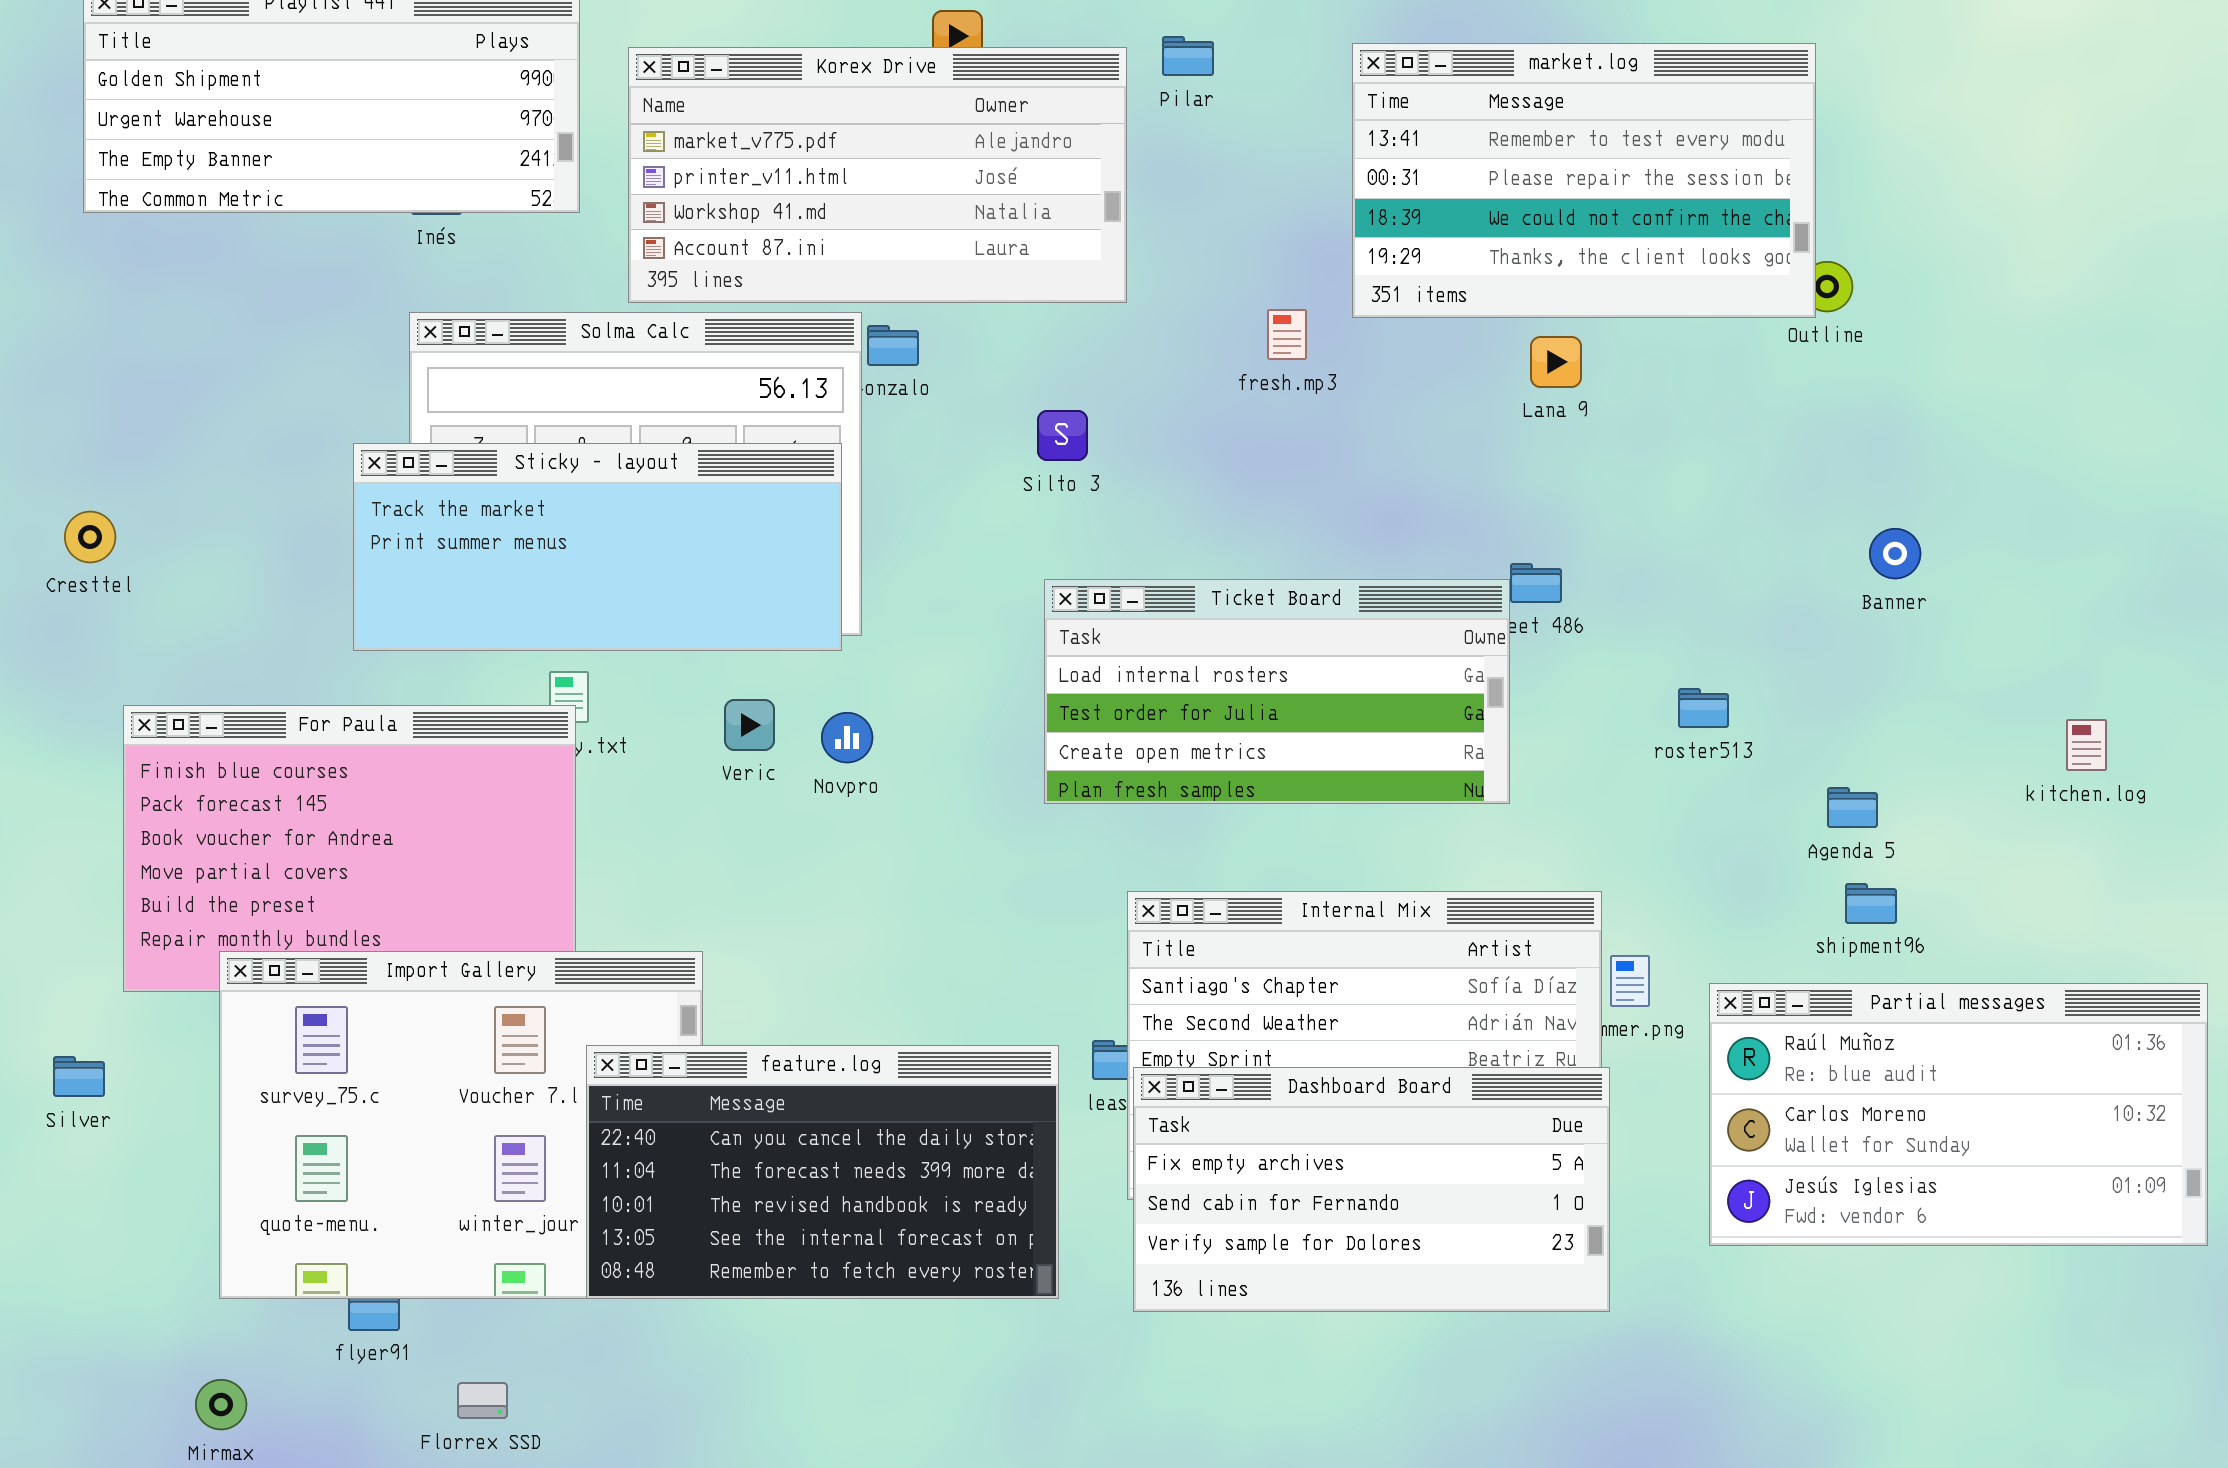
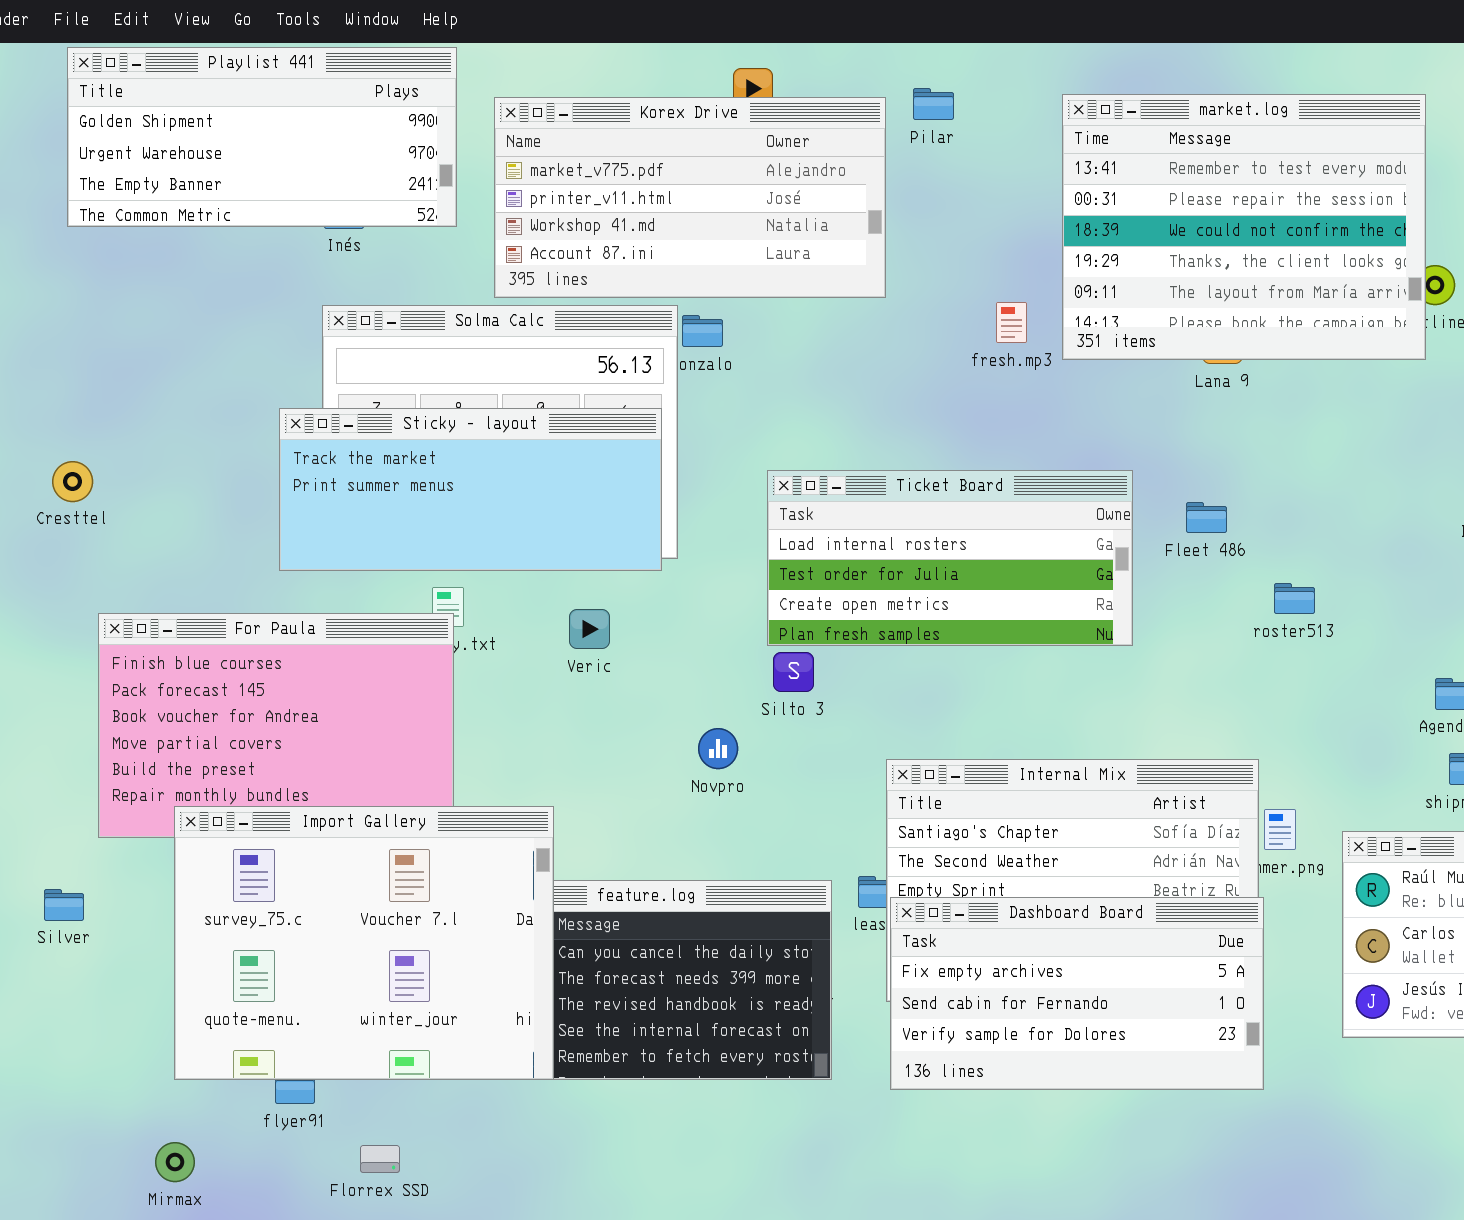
market.log: [1352,43,1816,318] -> [1062,94,1426,360], resized
Silto 3: [1037,410,1088,461] -> [773,652,814,692], moved
Ticket Board: [1044,579,1510,804] -> [767,470,1133,646], moved
roster513: [1678,688,1729,728] -> [1274,583,1315,614], moved
Novpro: [821,712,873,763] -> [698,728,738,769], moved
Import Gallery: [219,951,703,1299] -> [174,806,554,1080], raised

